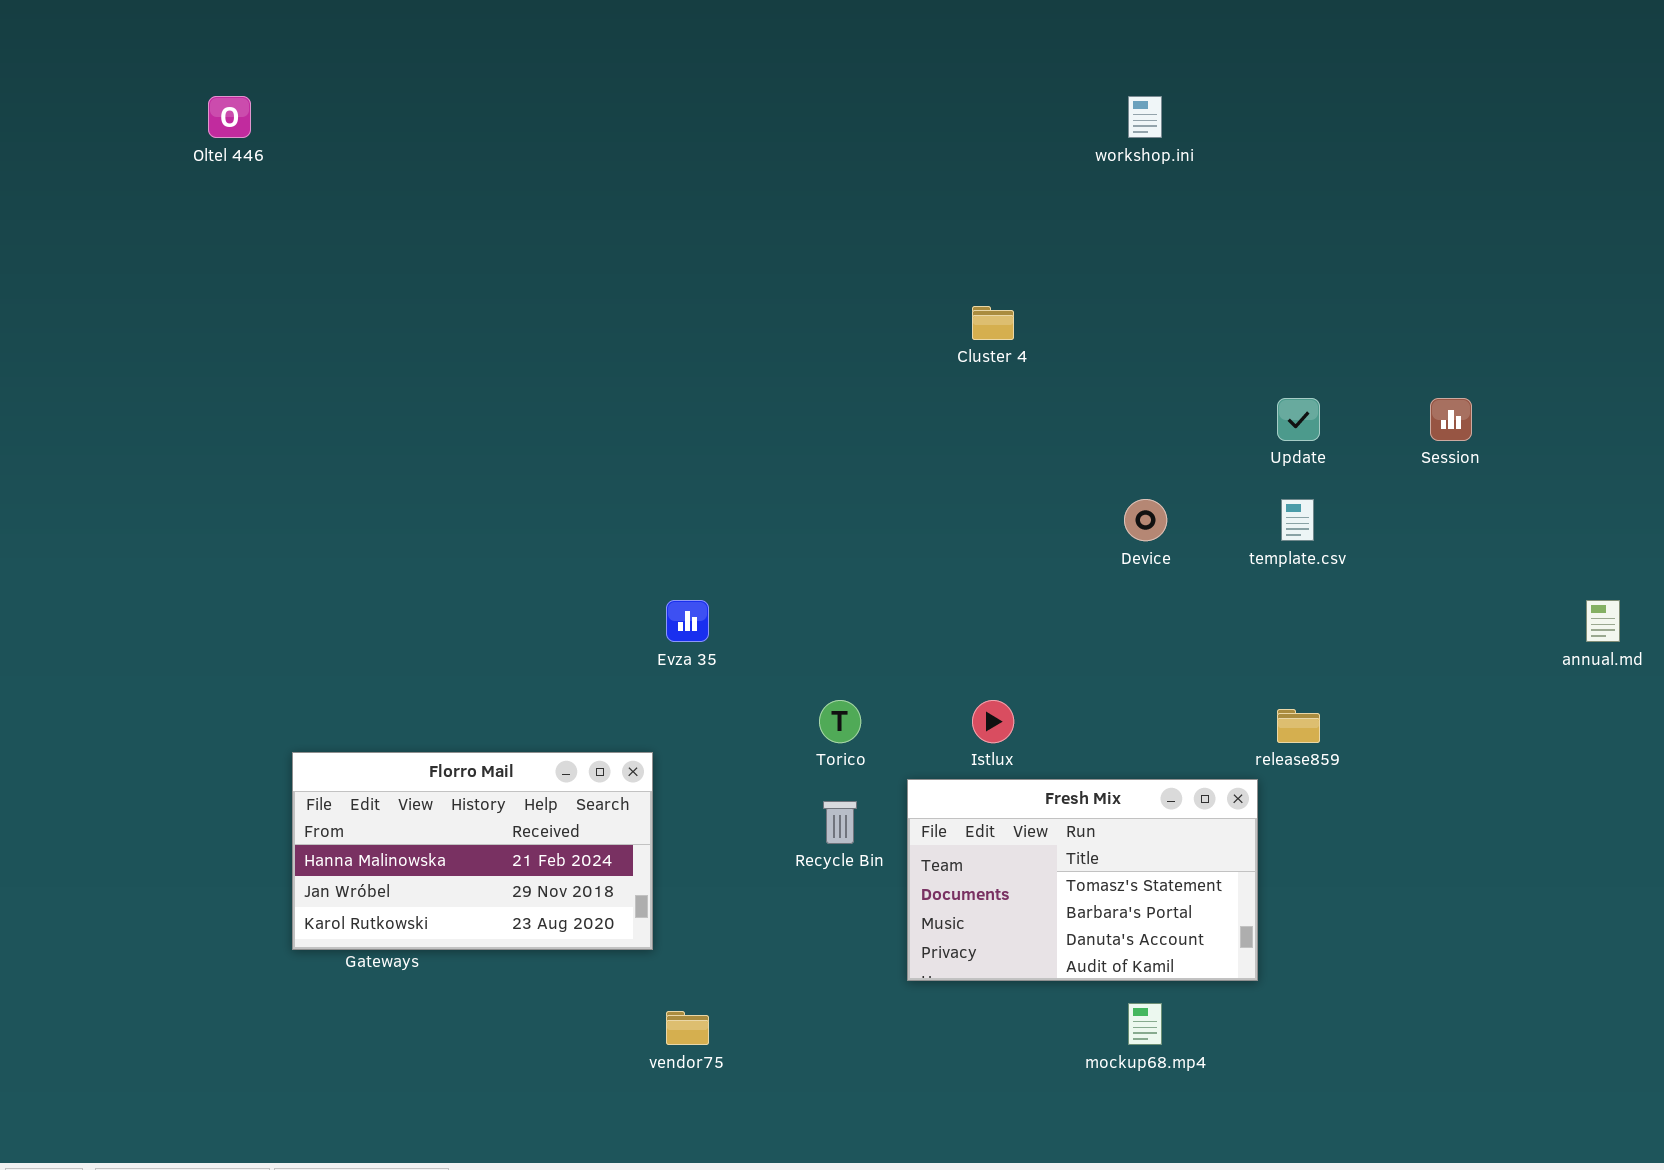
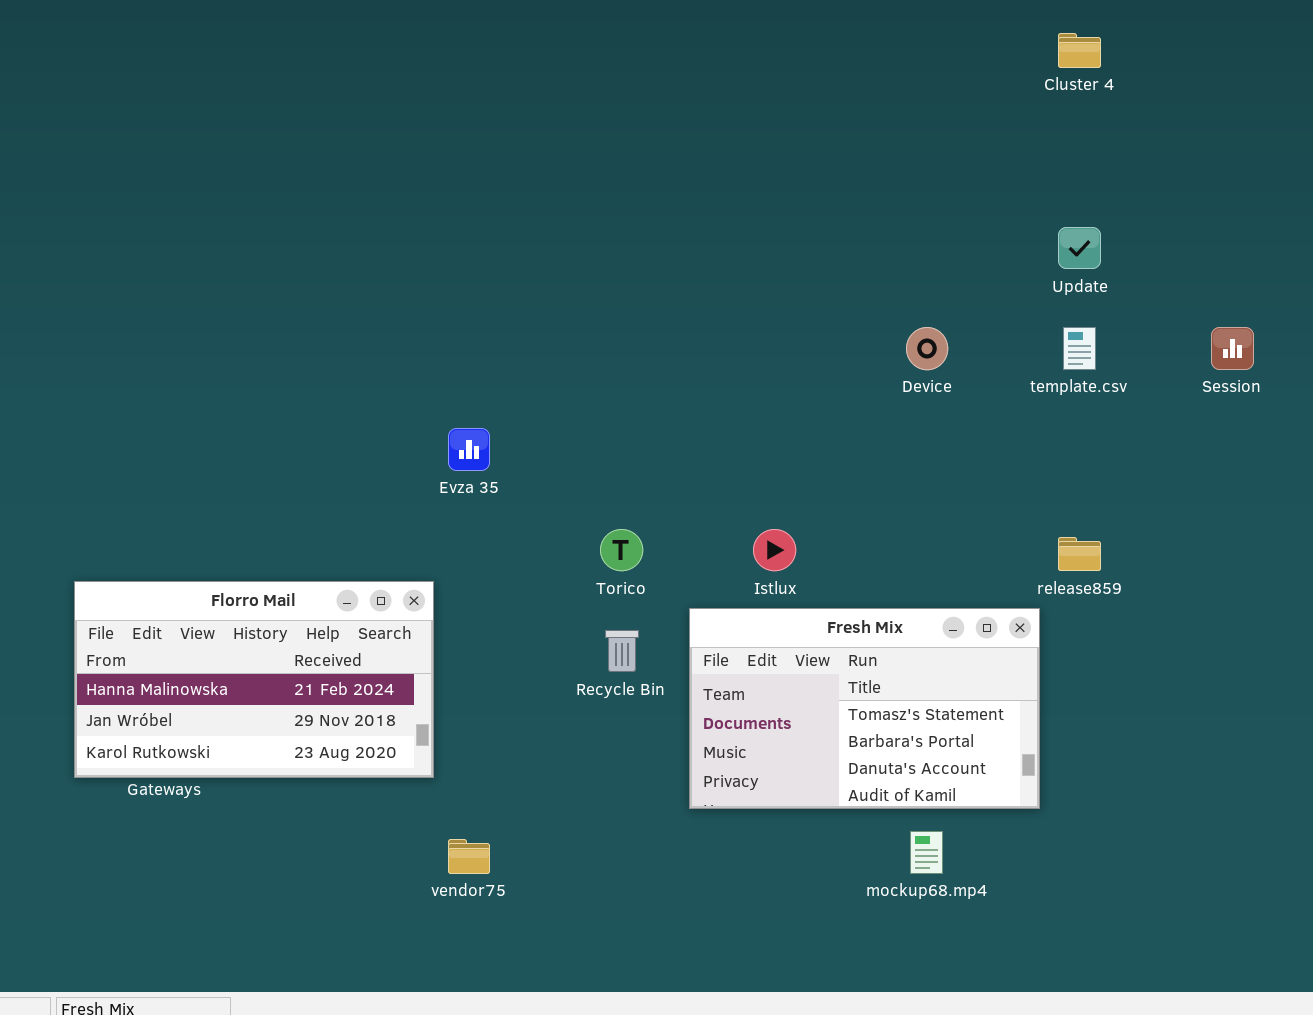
Cluster 4: [972,306,1014,340] -> [1058,33,1101,68], moved
Session: [1430,398,1472,441] -> [1211,327,1254,370], moved

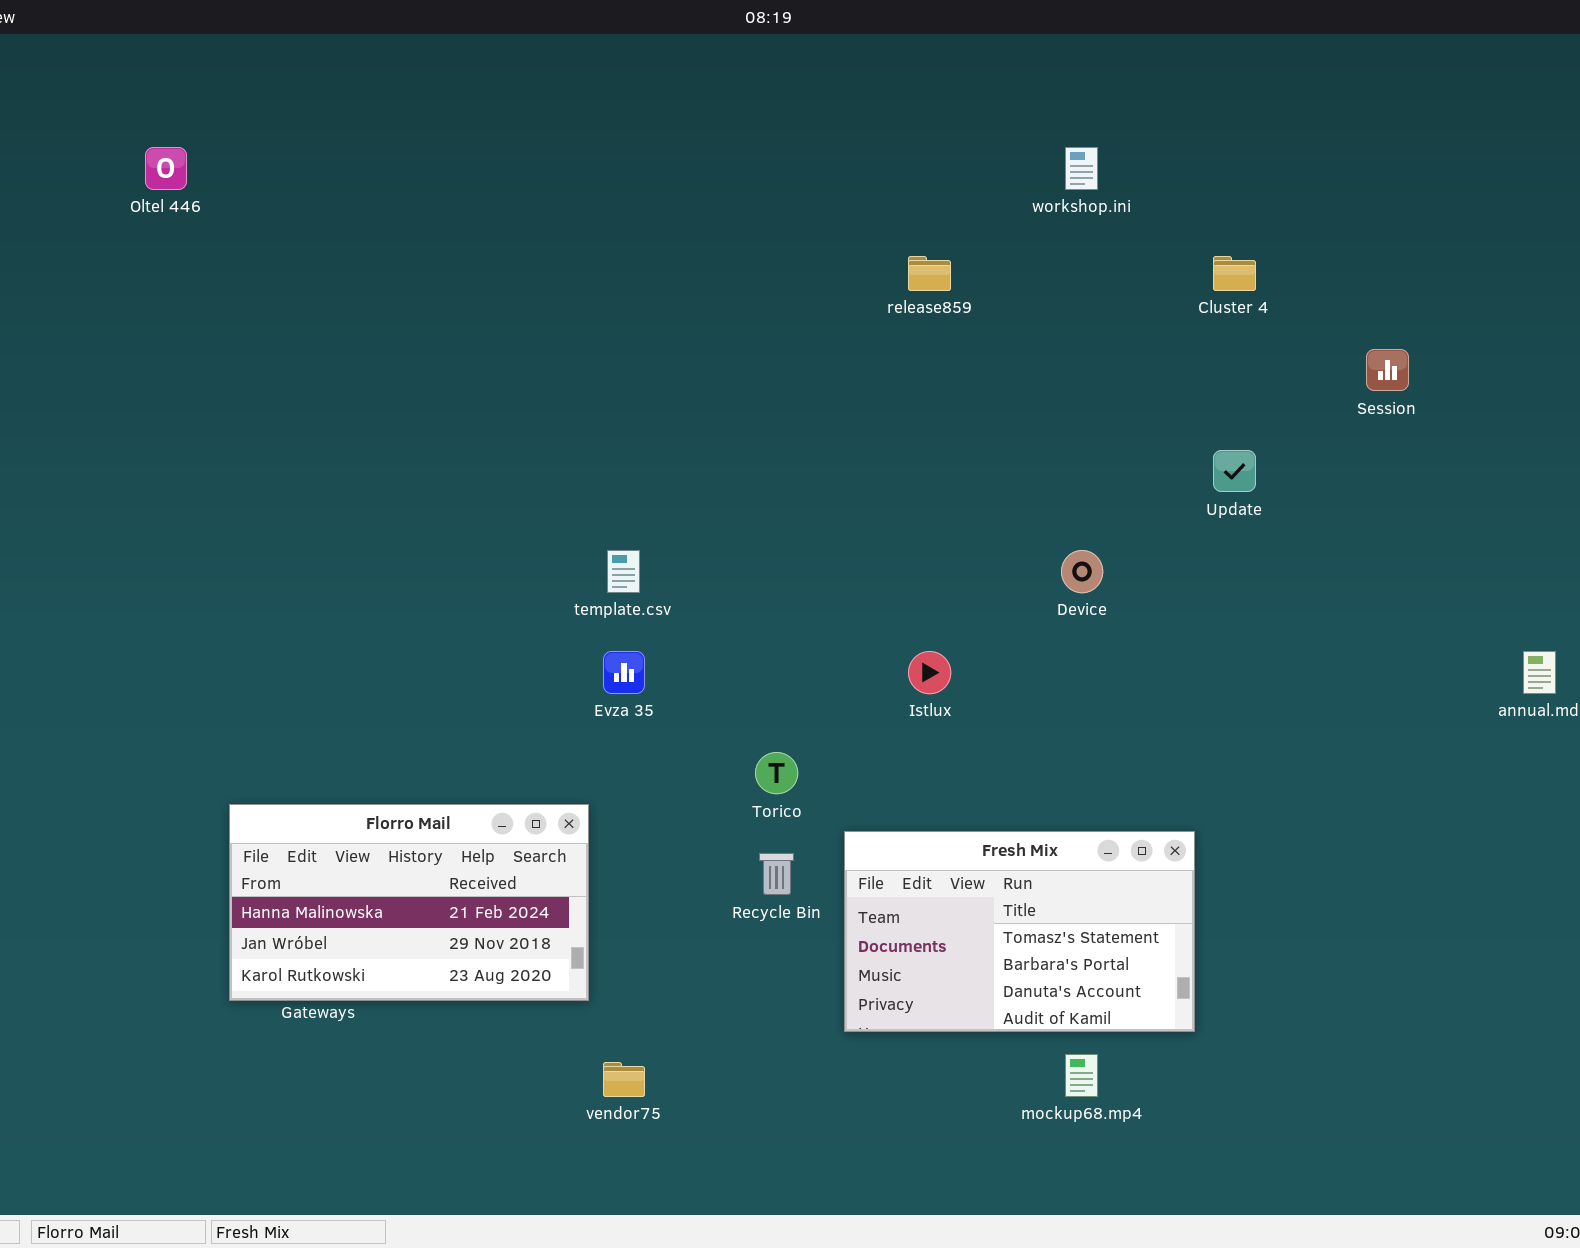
template.csv: [1063,327,1096,370] -> [607,550,640,593], moved
Session: [1211,327,1254,370] -> [1366,349,1409,391], moved
Istlux: [753,529,796,571] -> [908,651,951,694], moved
release859: [1058,537,1101,571] -> [908,256,951,291], moved

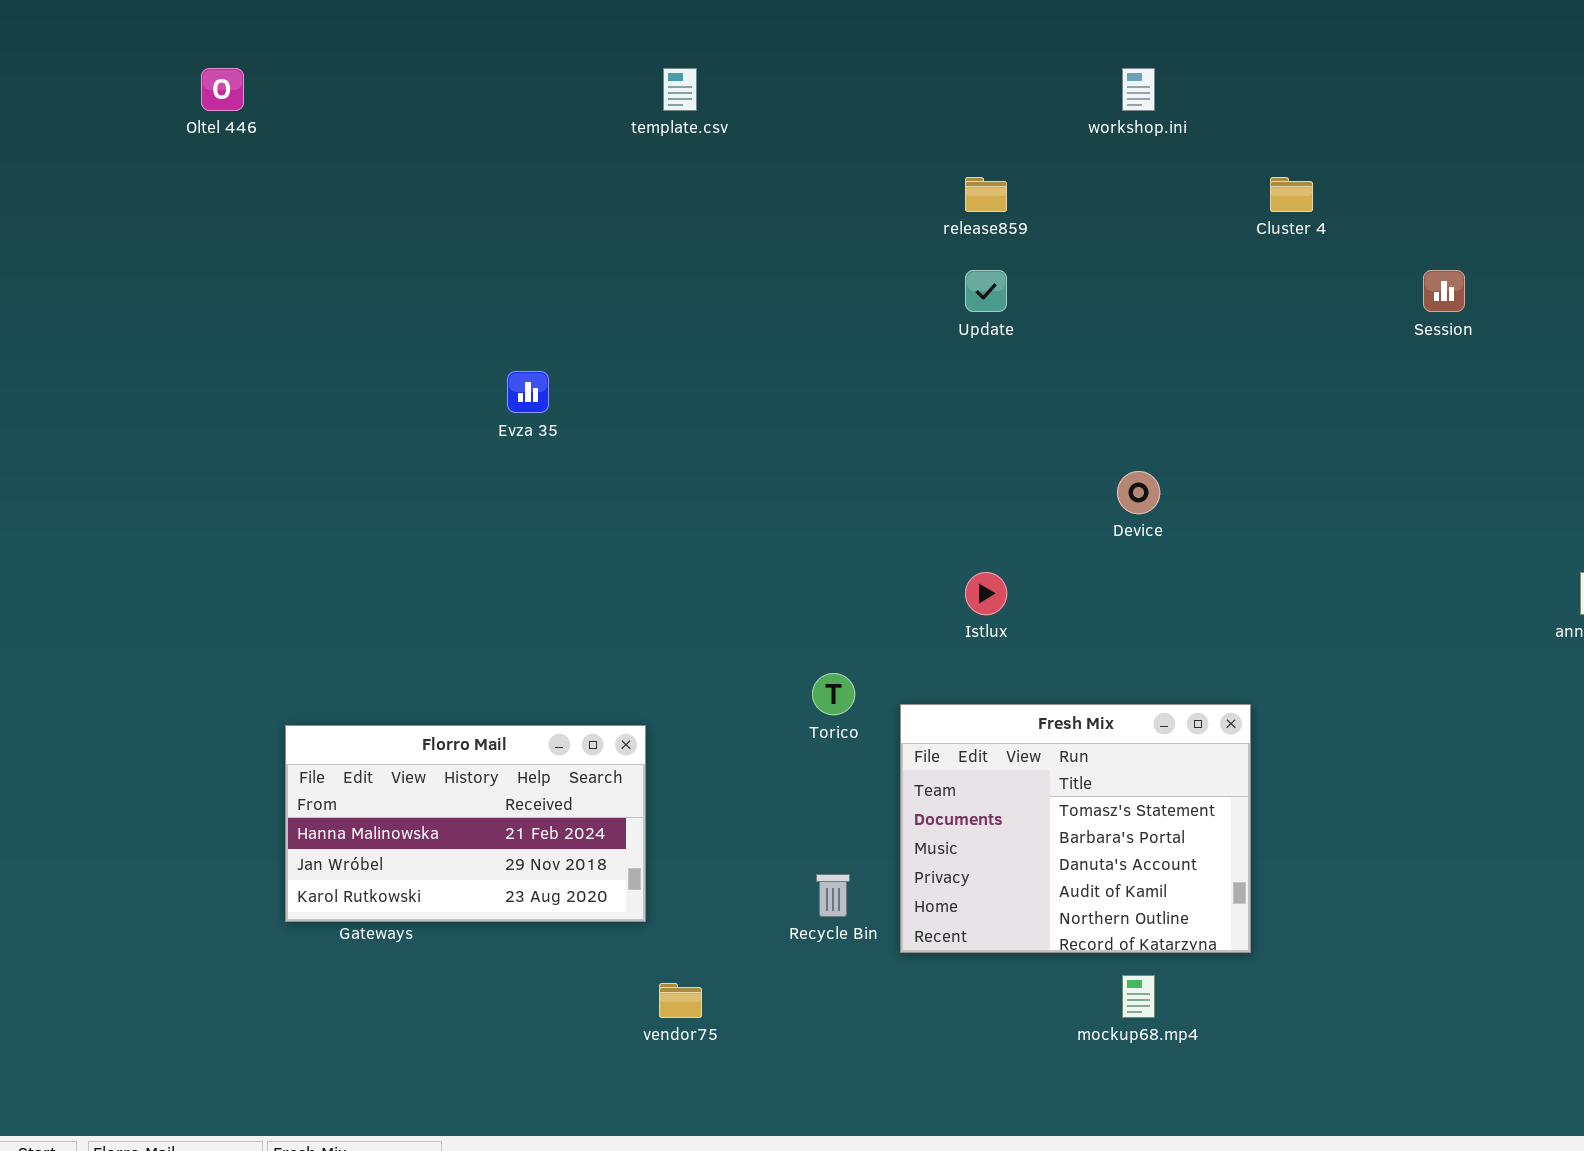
Update: [1213,450,1256,492] -> [965,270,1007,312], moved
template.csv: [607,550,640,593] -> [663,68,697,111], moved
Evza 35: [603,651,645,694] -> [507,371,549,413], moved
Fresh Mix: [844,831,1195,1032] -> [900,704,1251,953], resized
Recycle Bin: [759,853,794,895] -> [816,874,850,917], moved

